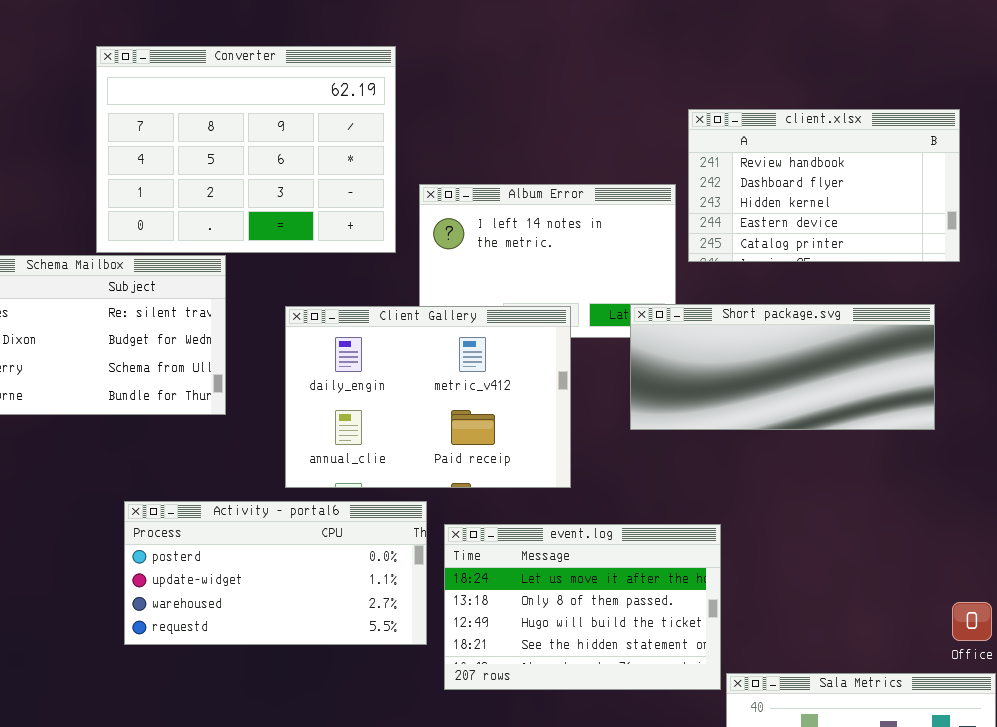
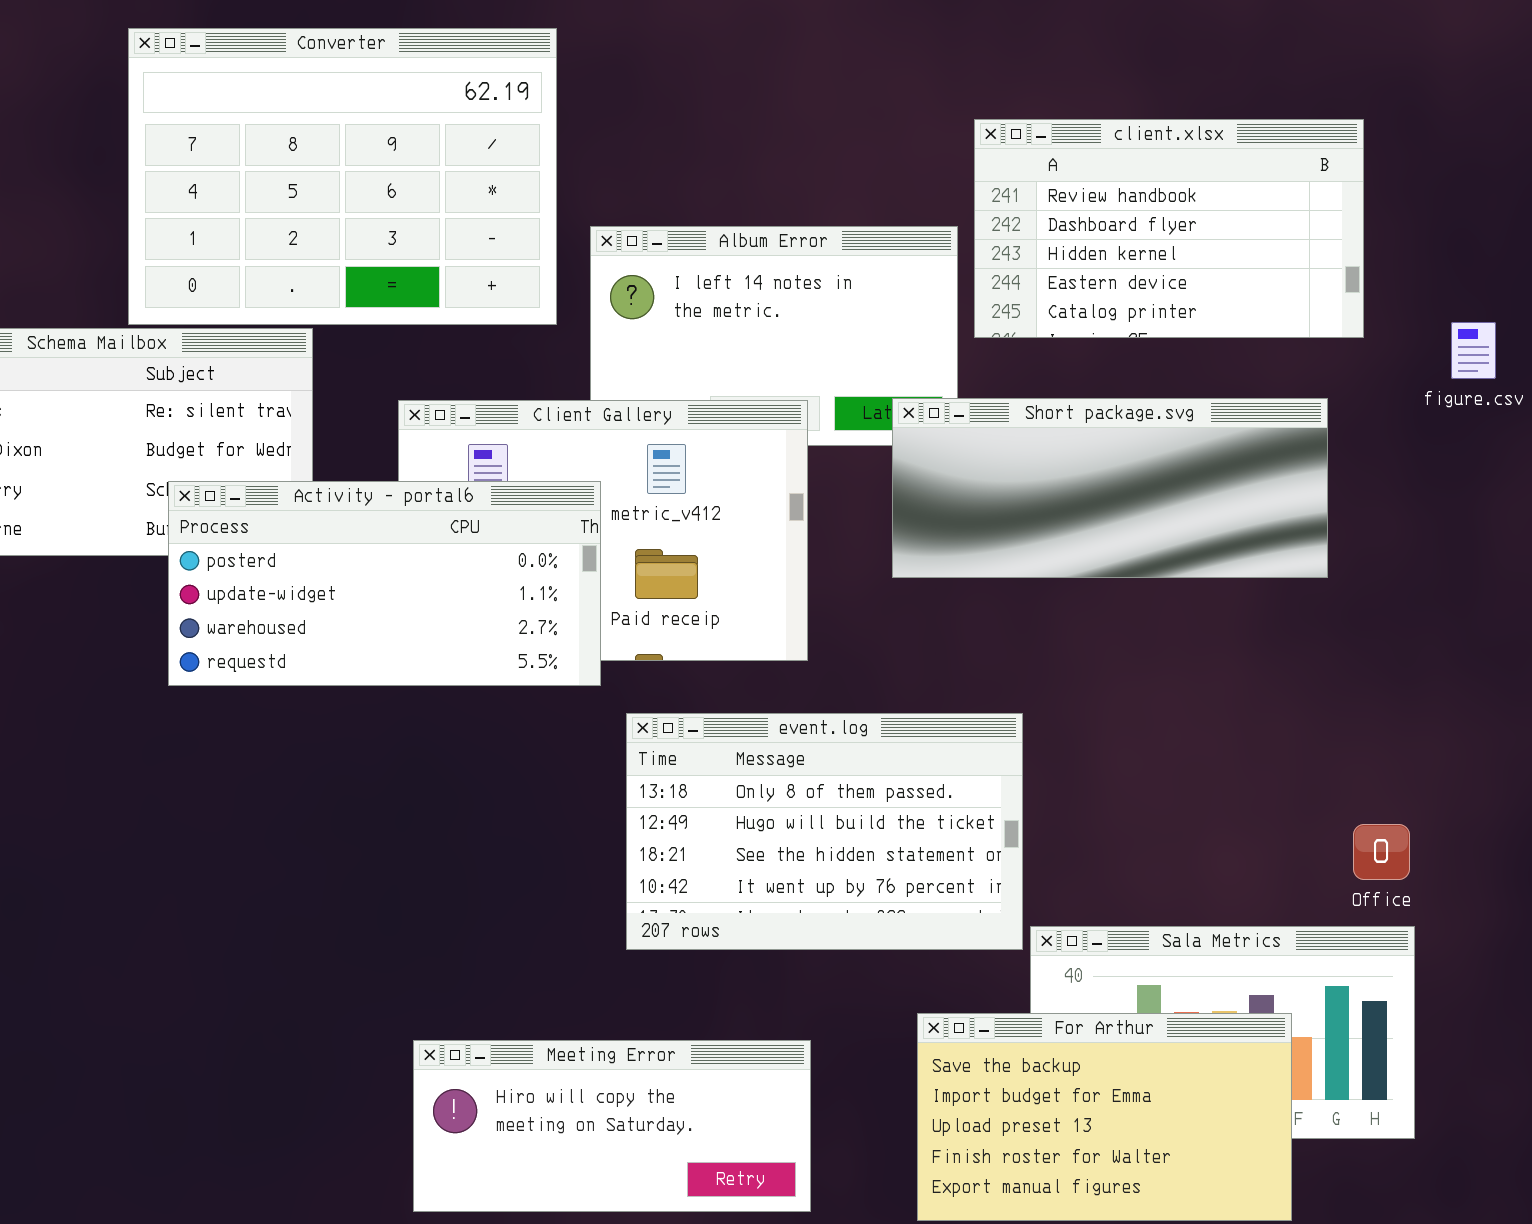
Activity - portal6: [124,501,427,645] -> [168,481,601,686], moved
event.log: [444,524,721,690] -> [626,713,1023,950], scrolled down 1 row

